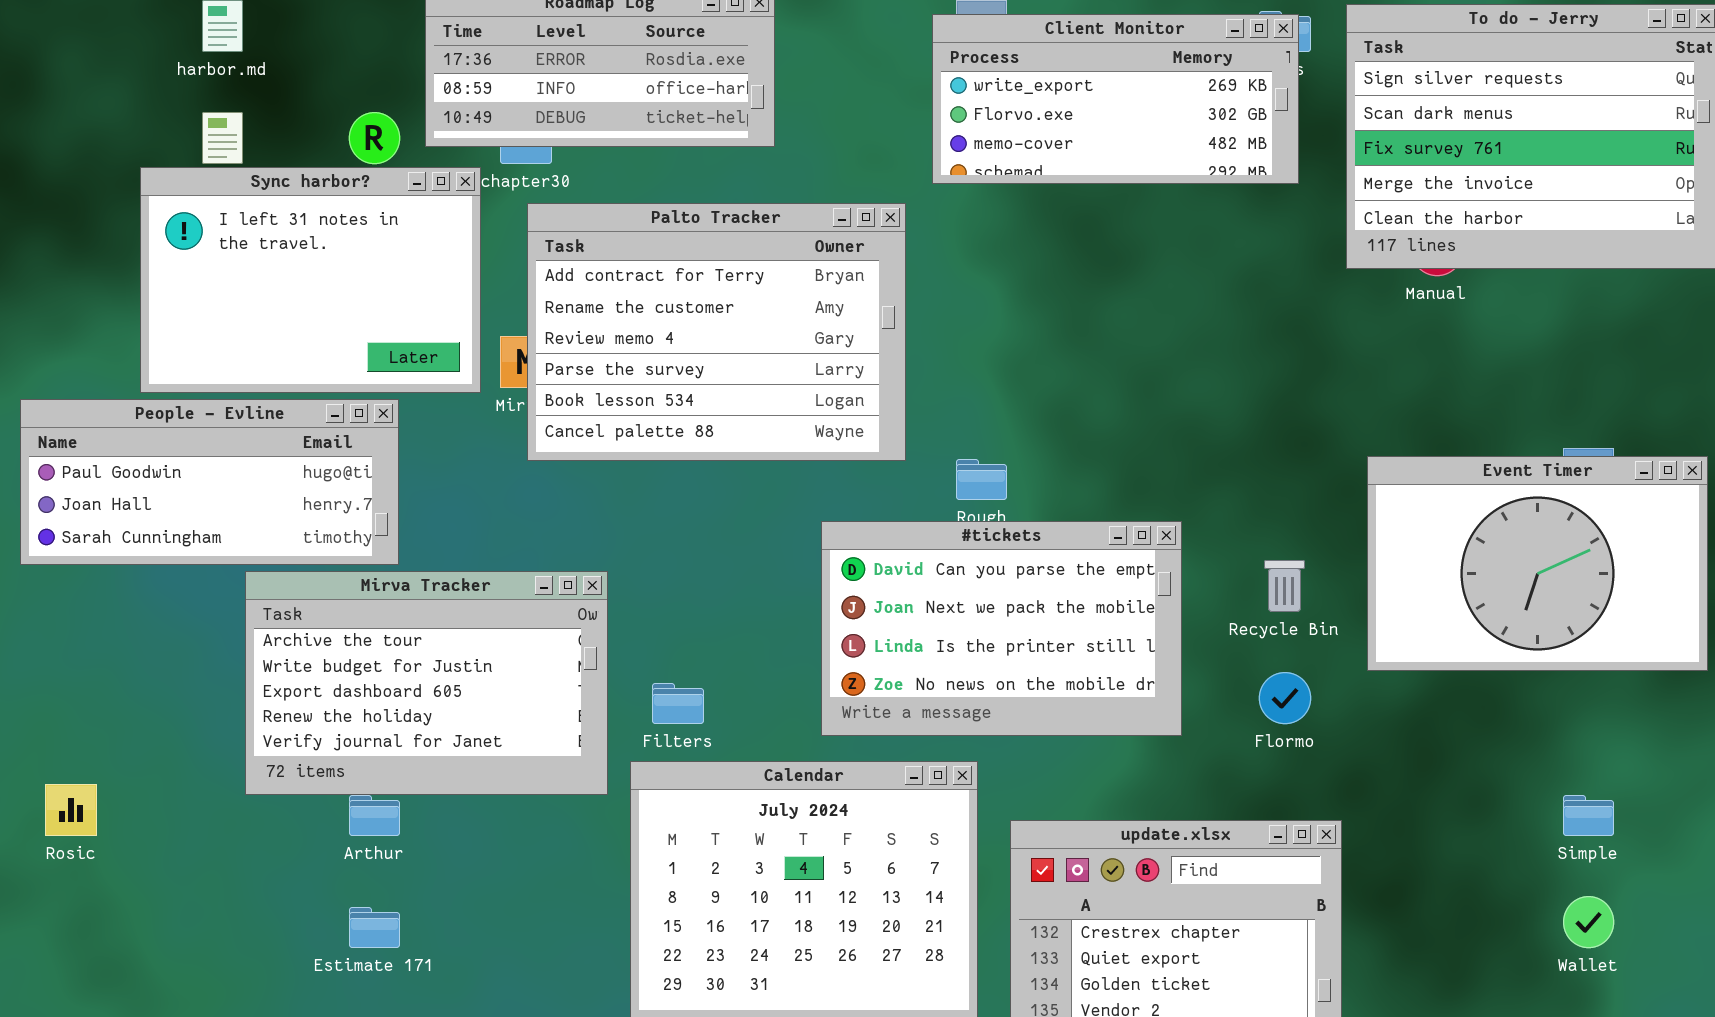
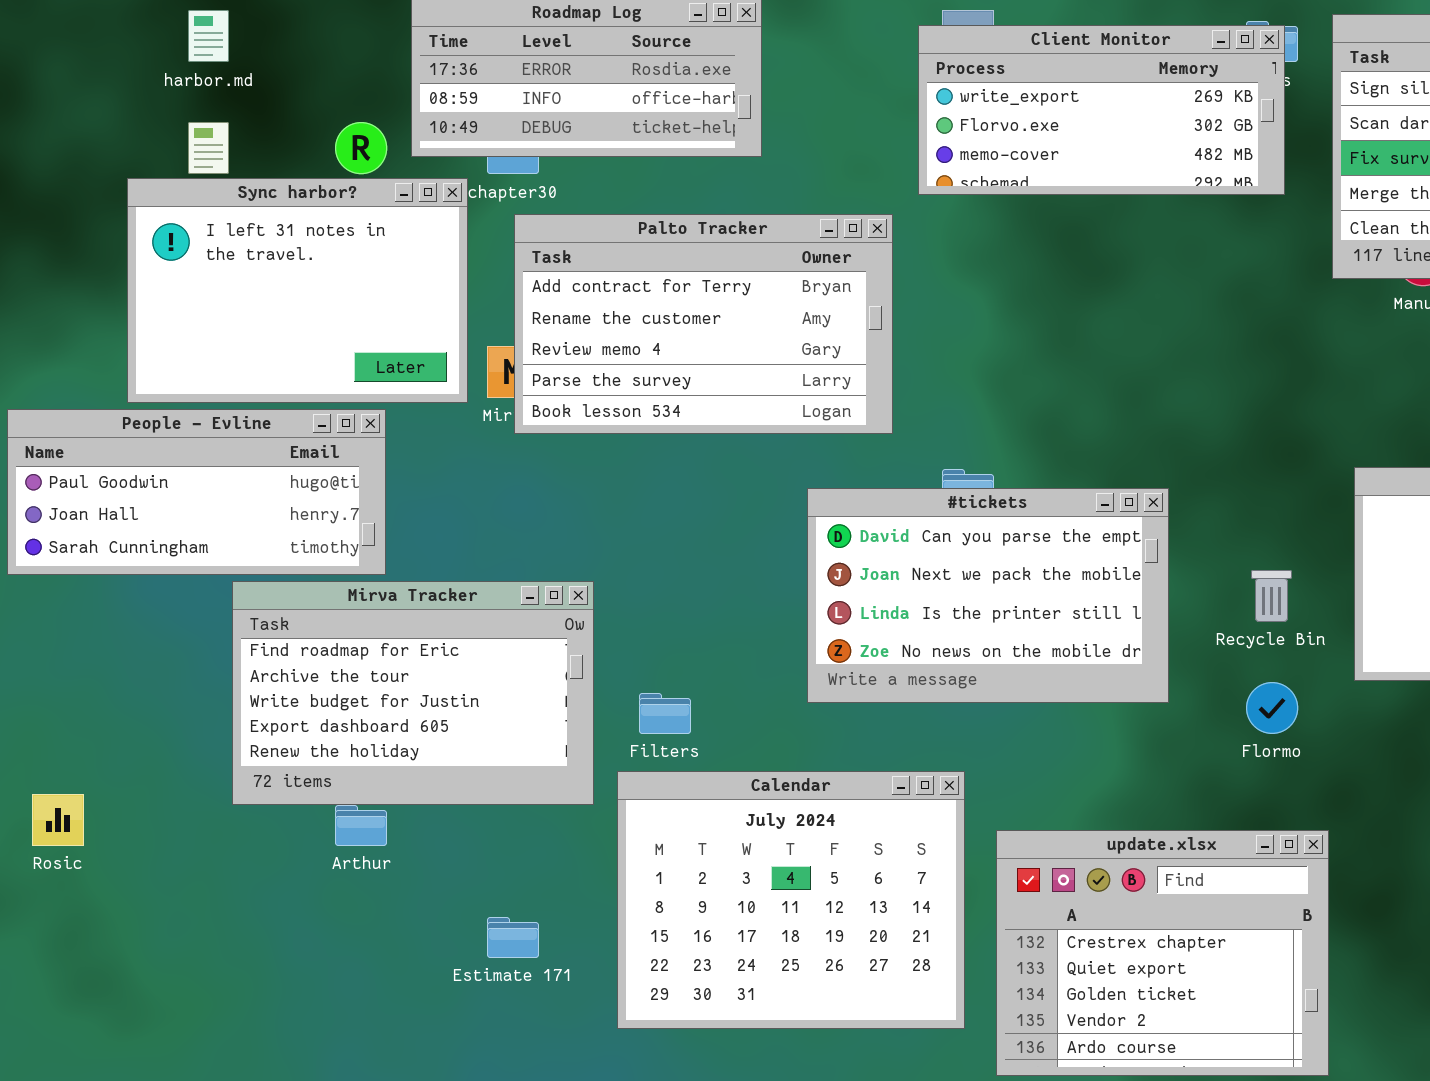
Palto Tracker: [527,203,906,461] -> [514,214,893,434], resized
#tickets: [821,521,1182,736] -> [807,488,1169,703], moved
Mirva Tracker: [245,571,608,795] -> [232,581,594,805], scrolled up 1 row
Estimate 171: [349,907,400,948] -> [487,917,539,958], moved

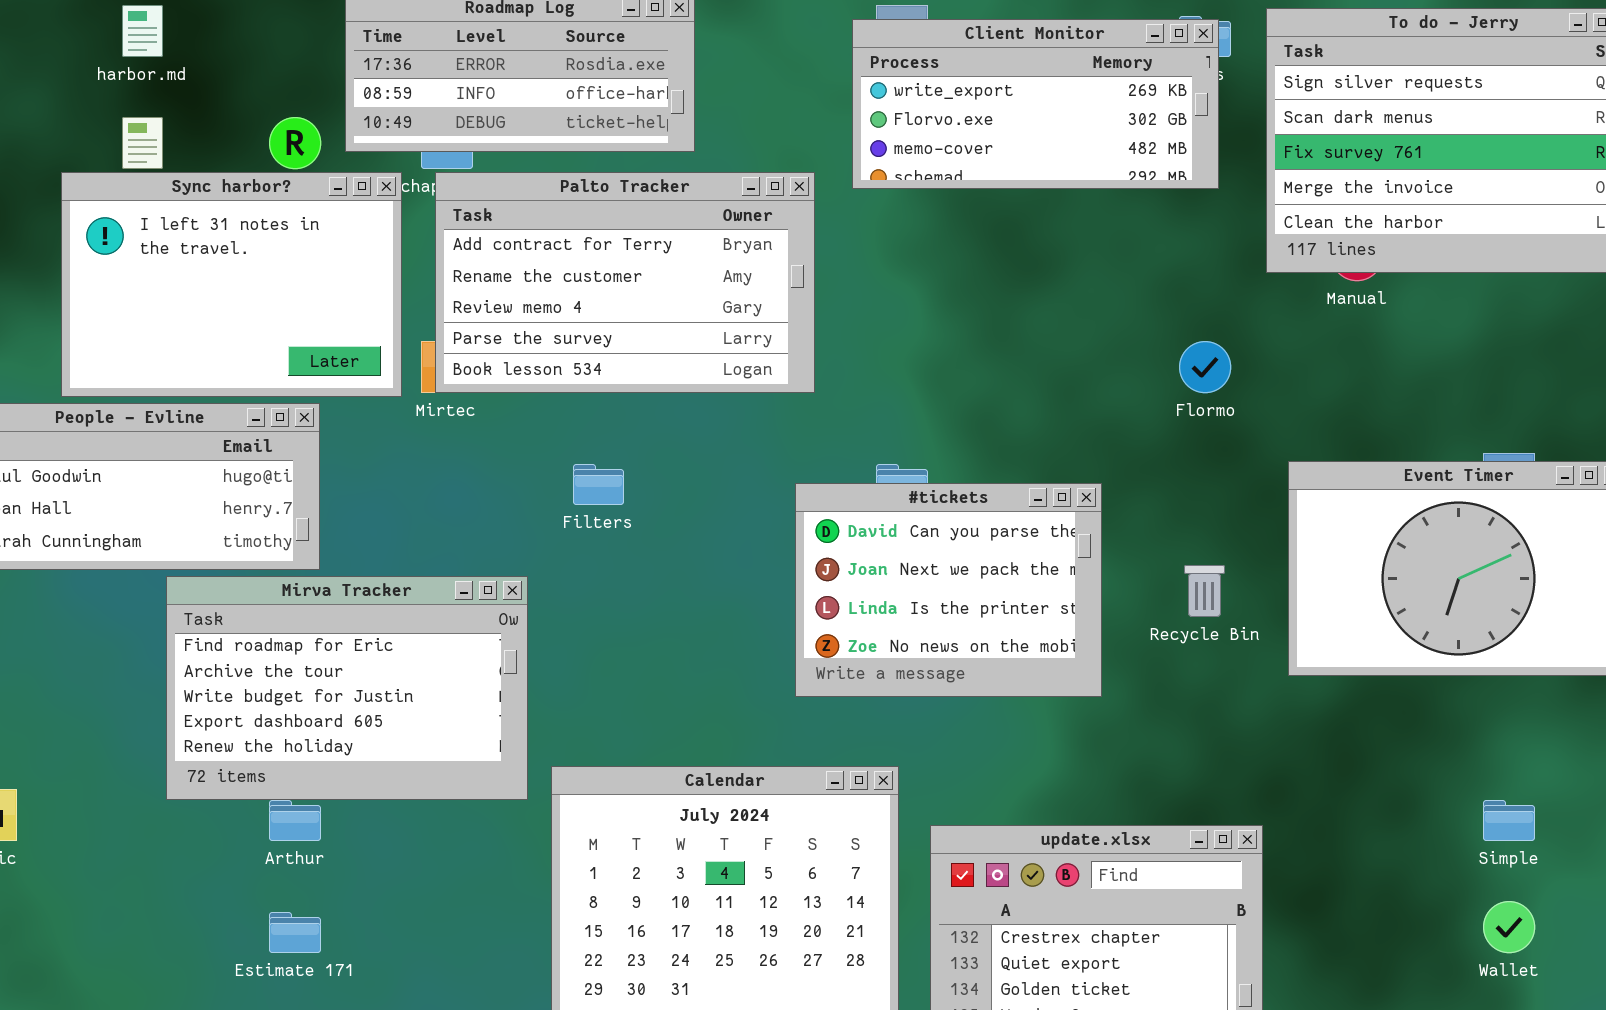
Palto Tracker: [514,214,893,434] -> [435,172,815,393], moved
#tickets: [807,488,1169,703] -> [795,483,1102,697], resized
Flormo: [1246,682,1298,734] -> [1179,341,1231,393], moved
Filters: [639,693,691,734] -> [573,464,624,505], moved
Estimate 171: [487,917,539,958] -> [269,912,321,953], moved

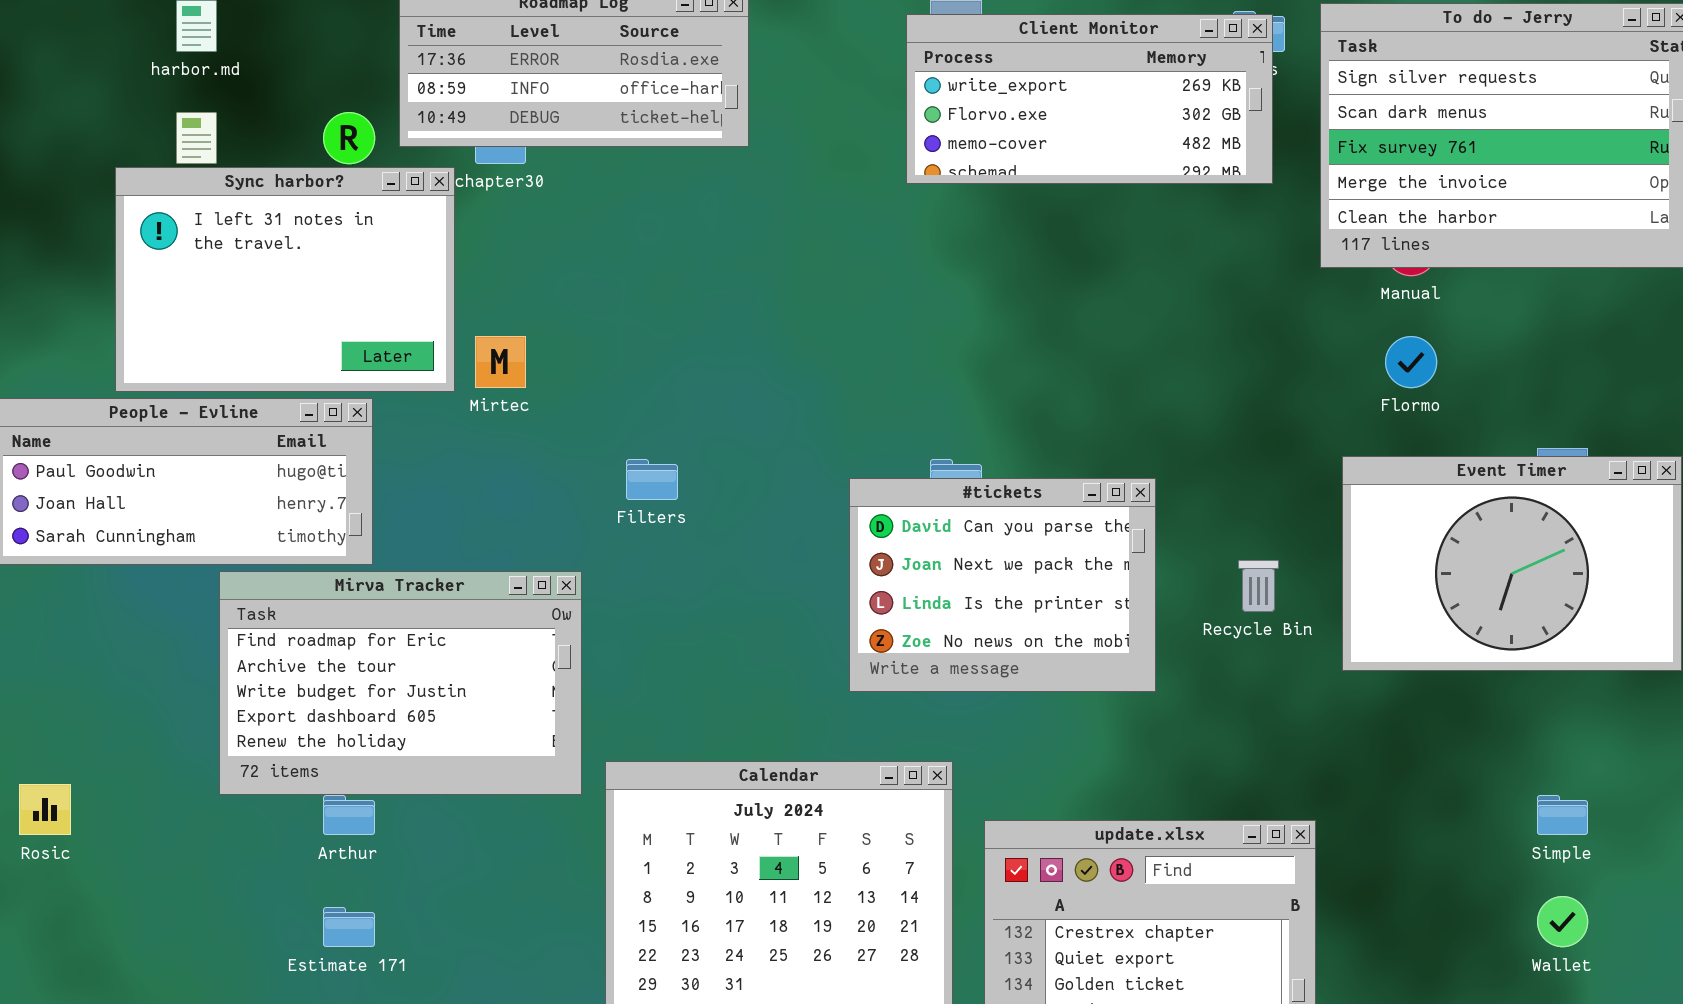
Palto Tracker: [435,172,815,393] -> none, closed
Flormo: [1179,341,1231,393] -> [1385,336,1437,388], moved

